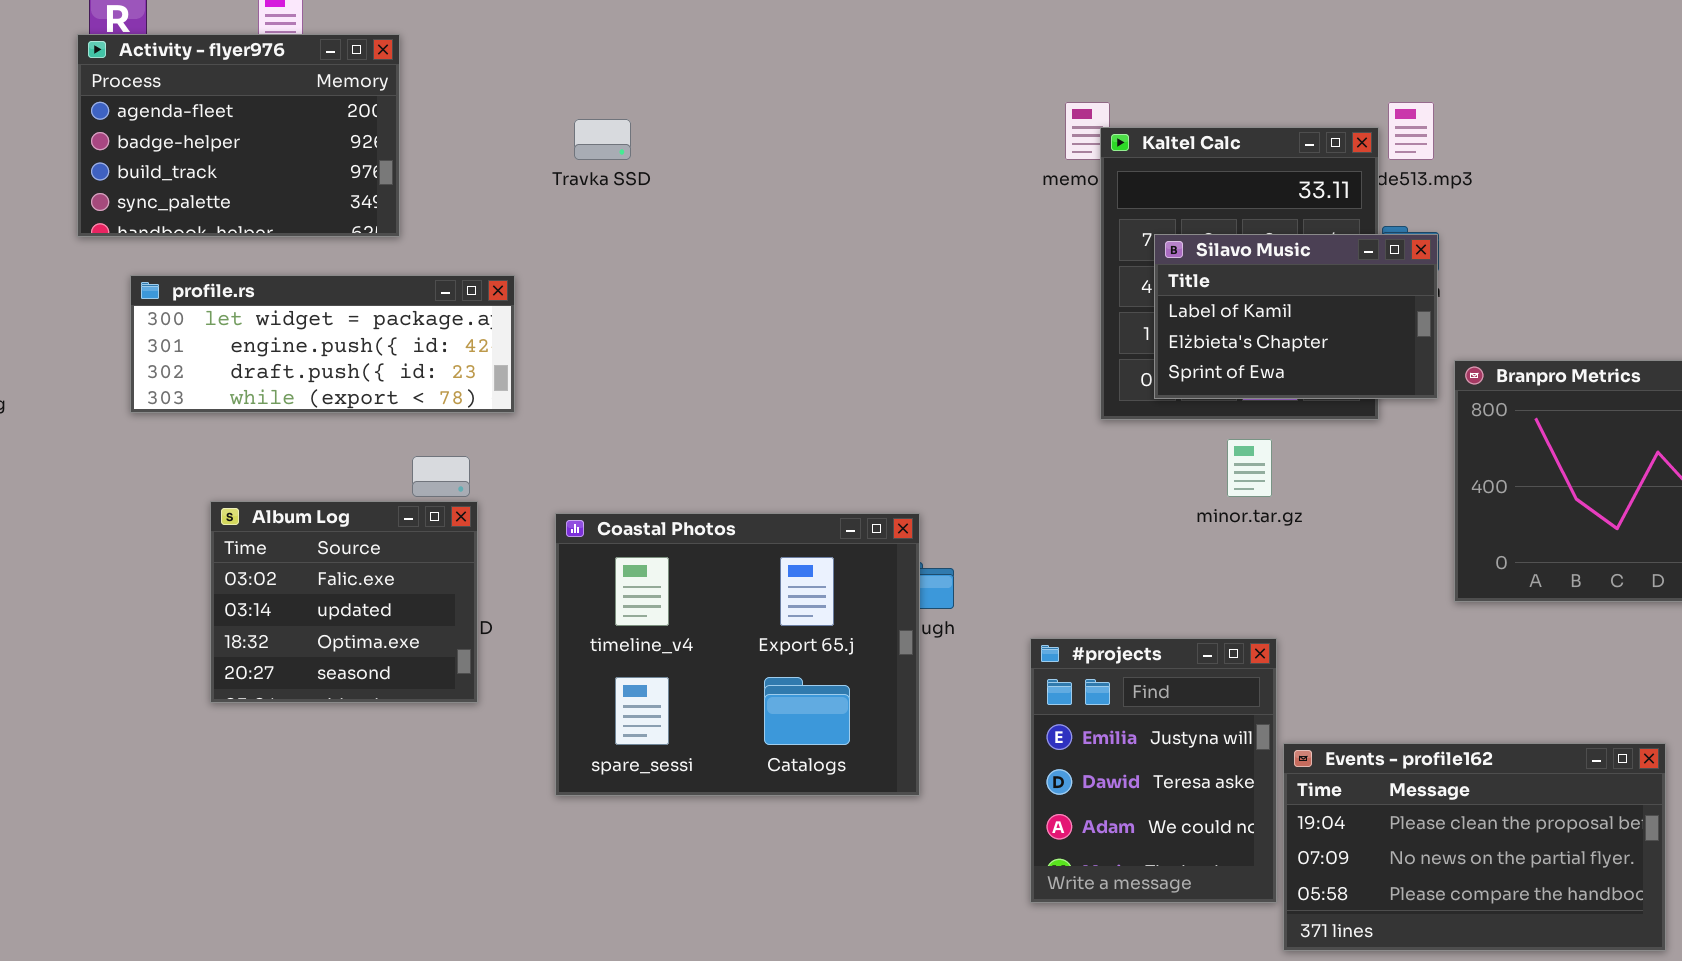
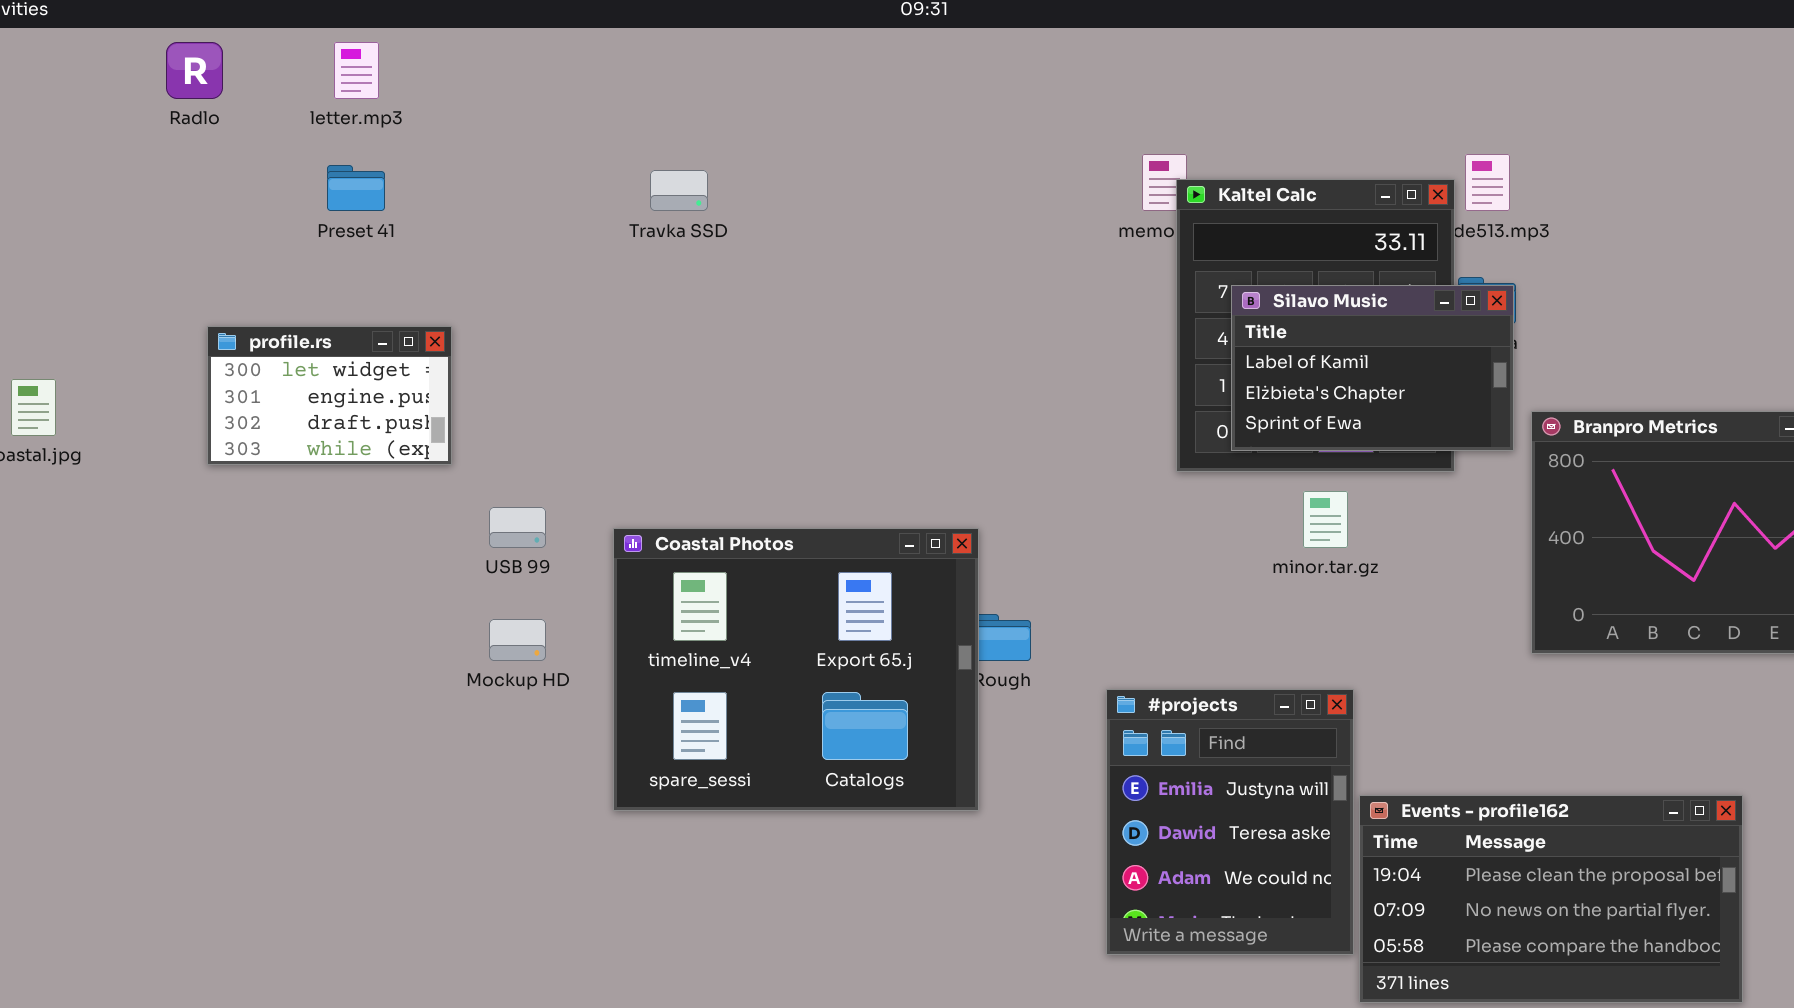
Activity - flyer976: [77,34,400,237] -> none, closed
profile.rs: [130,275,515,413] -> [207,326,452,465], resized
Album Log: [210,501,478,703] -> none, closed
Coastal Photos: [555,513,920,796] -> [613,528,979,811], moved

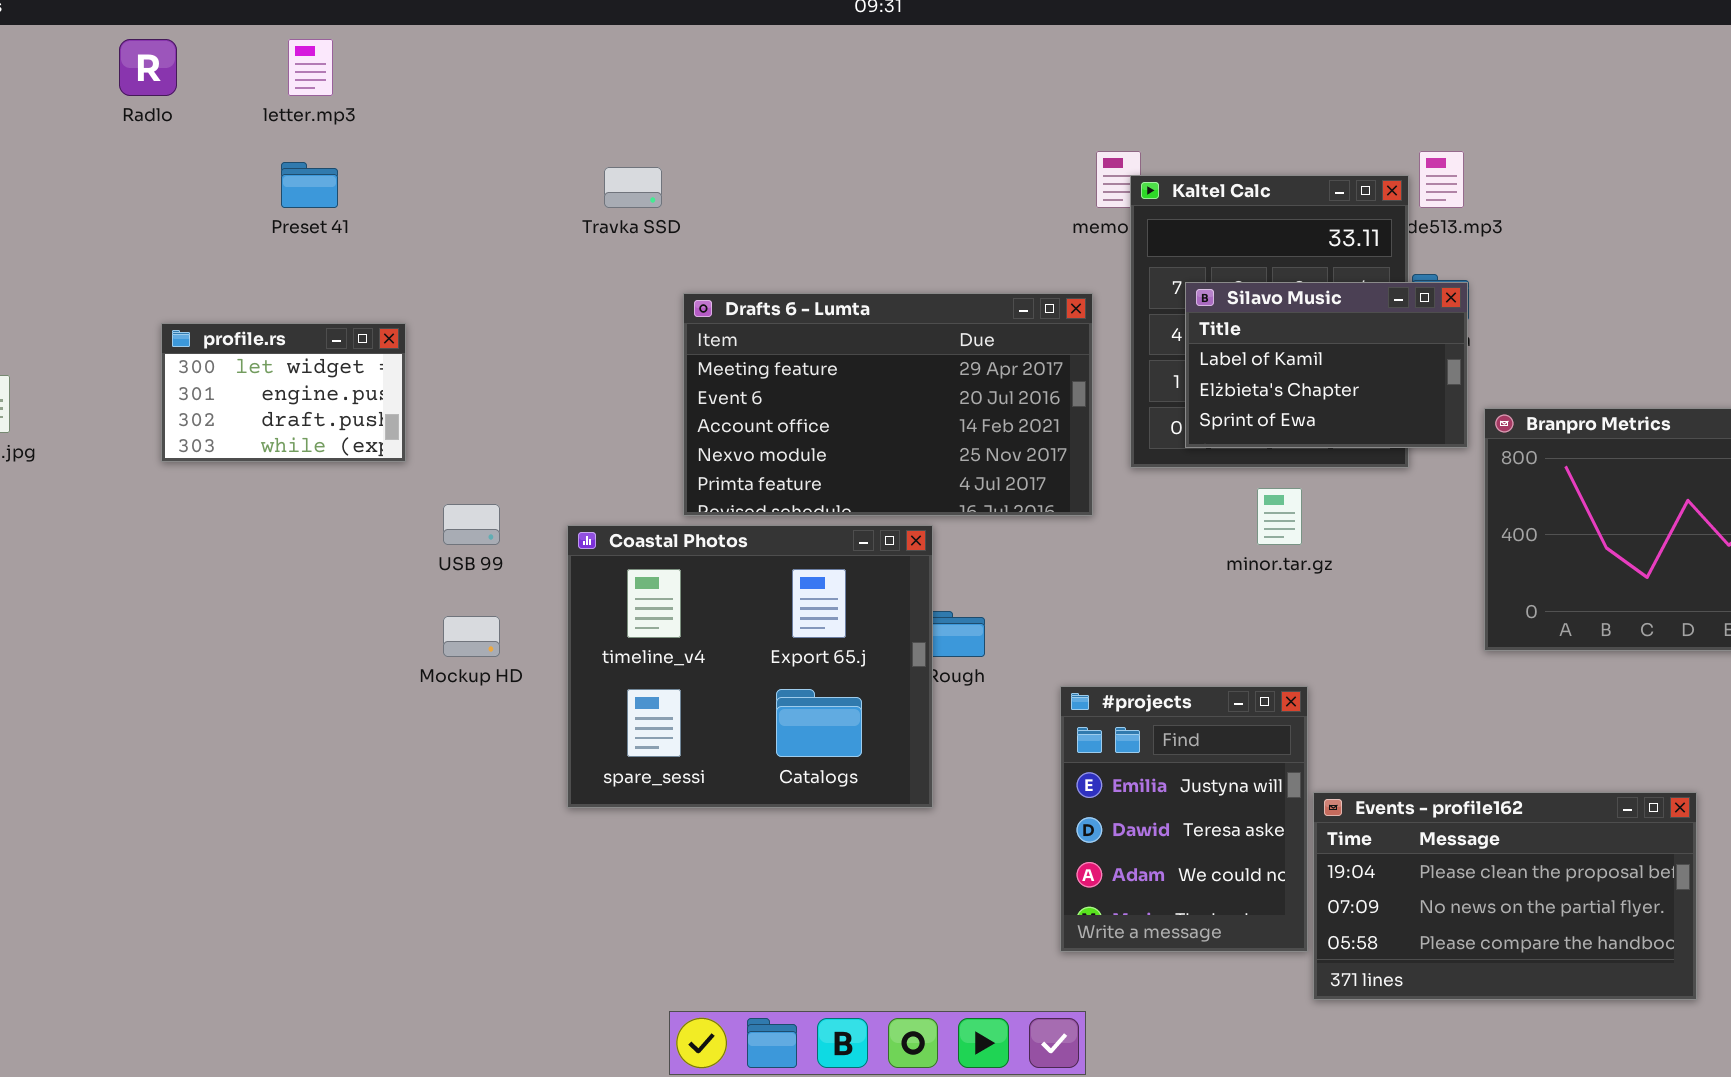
Drafts 6 - Lumta: none -> [683,293,1093,516], opened

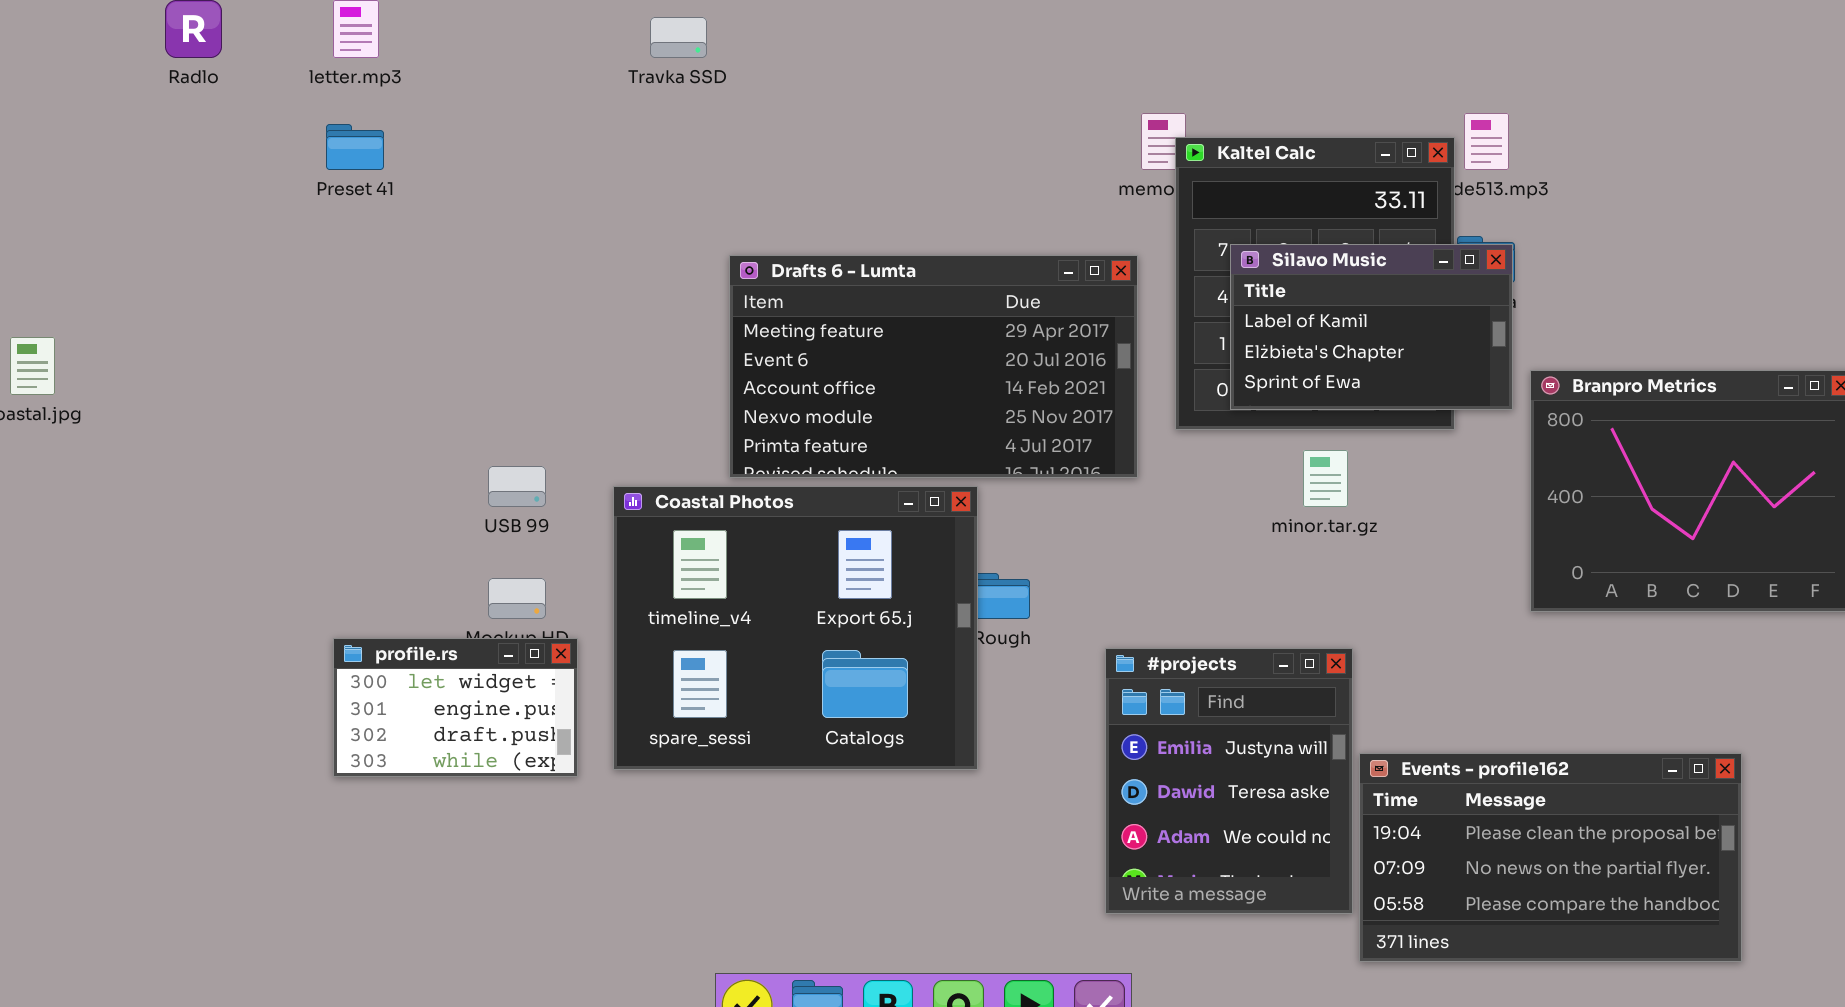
Travka SSD: [604,167,662,208] -> [650,17,707,58], moved
profile.rs: [161,323,406,462] -> [333,638,578,777], moved

